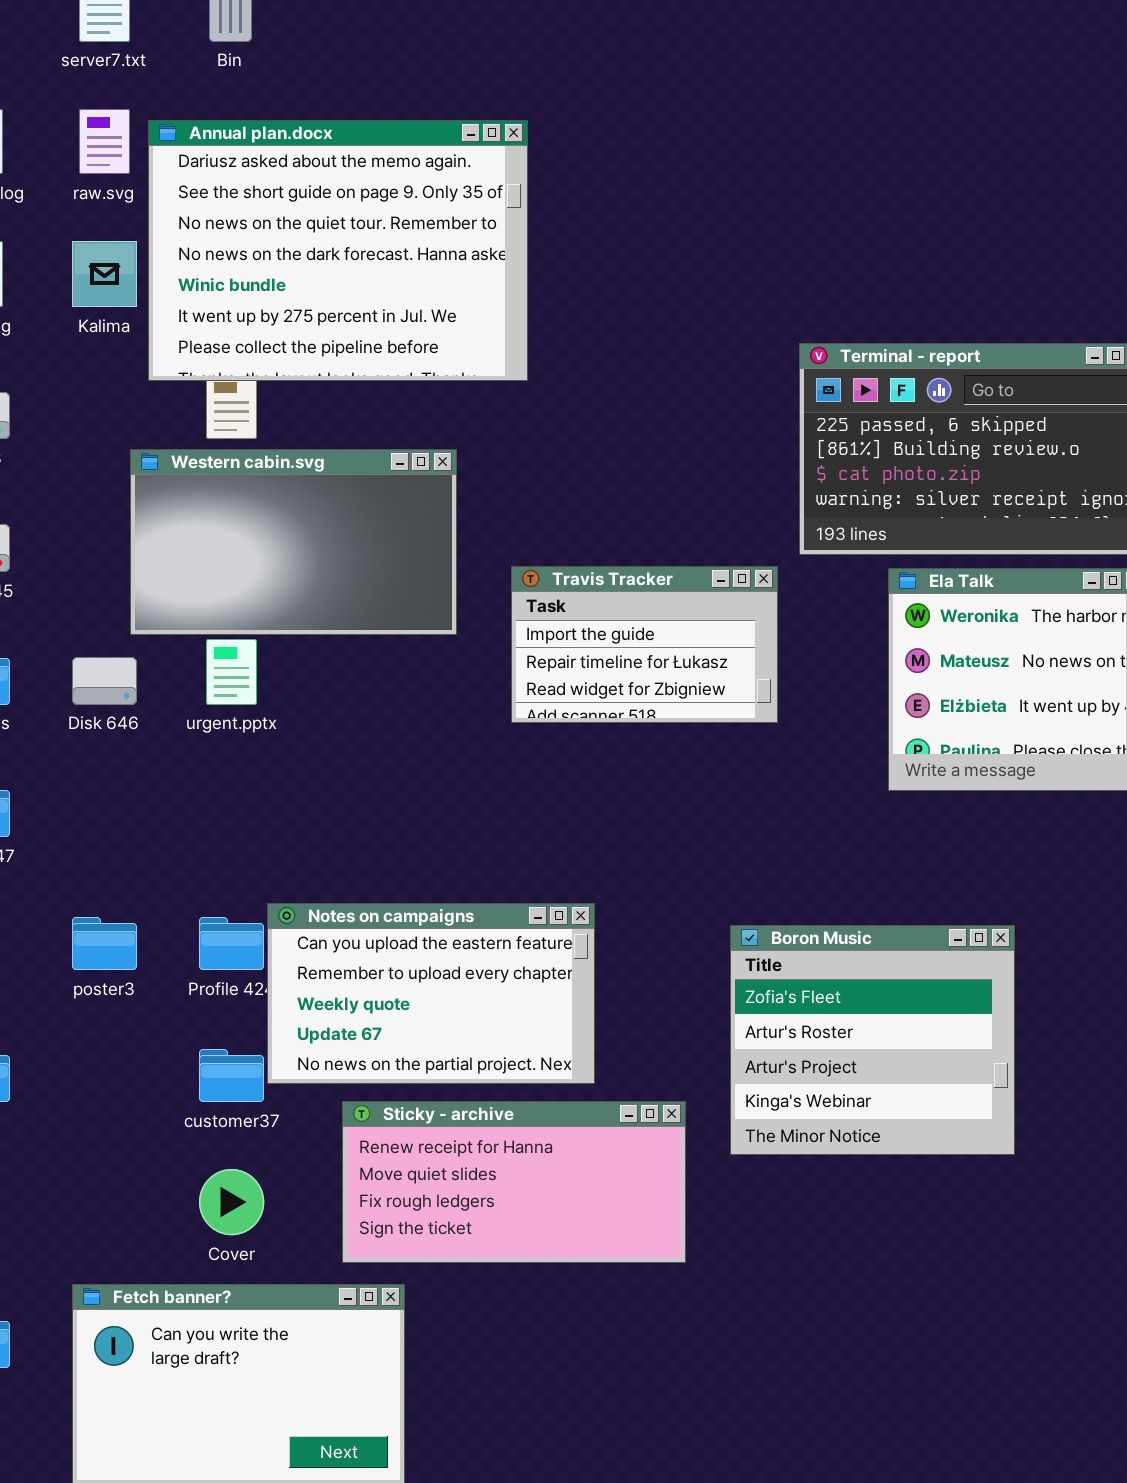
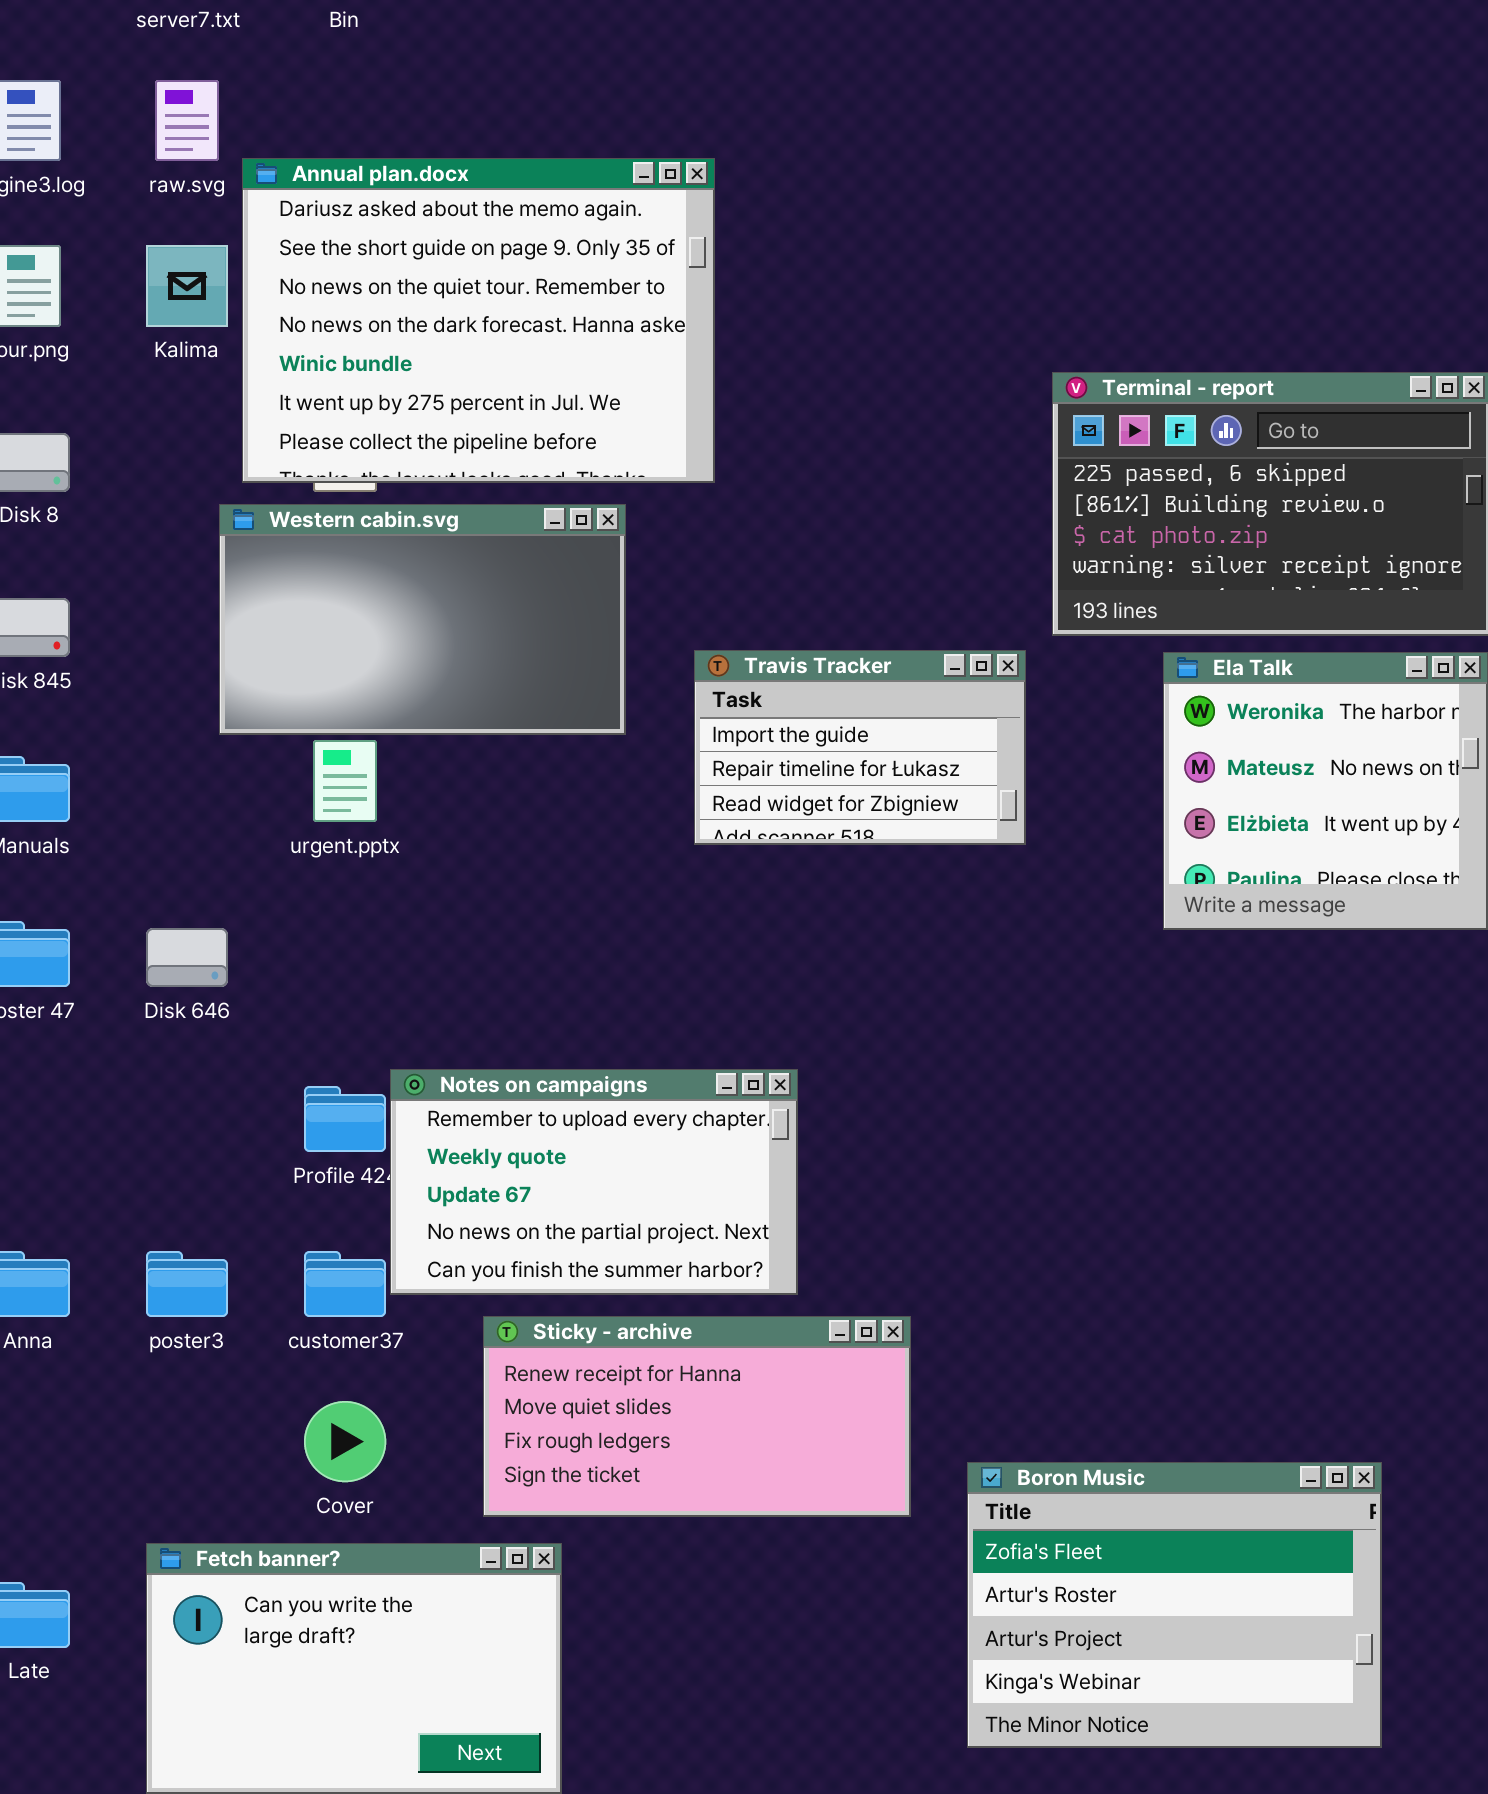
Annual plan.docx: [148,120,528,381] -> [242,158,715,483], moved
Disk 646: [72,657,137,705] -> [146,928,228,987], moved
Notes on campaigns: [267,903,595,1084] -> [390,1069,798,1295], scrolled down 1 row
poster3: [72,917,137,970] -> [146,1251,228,1317], moved
Boron Music: [730,925,1015,1155] -> [967,1462,1382,1748], moved, resized

